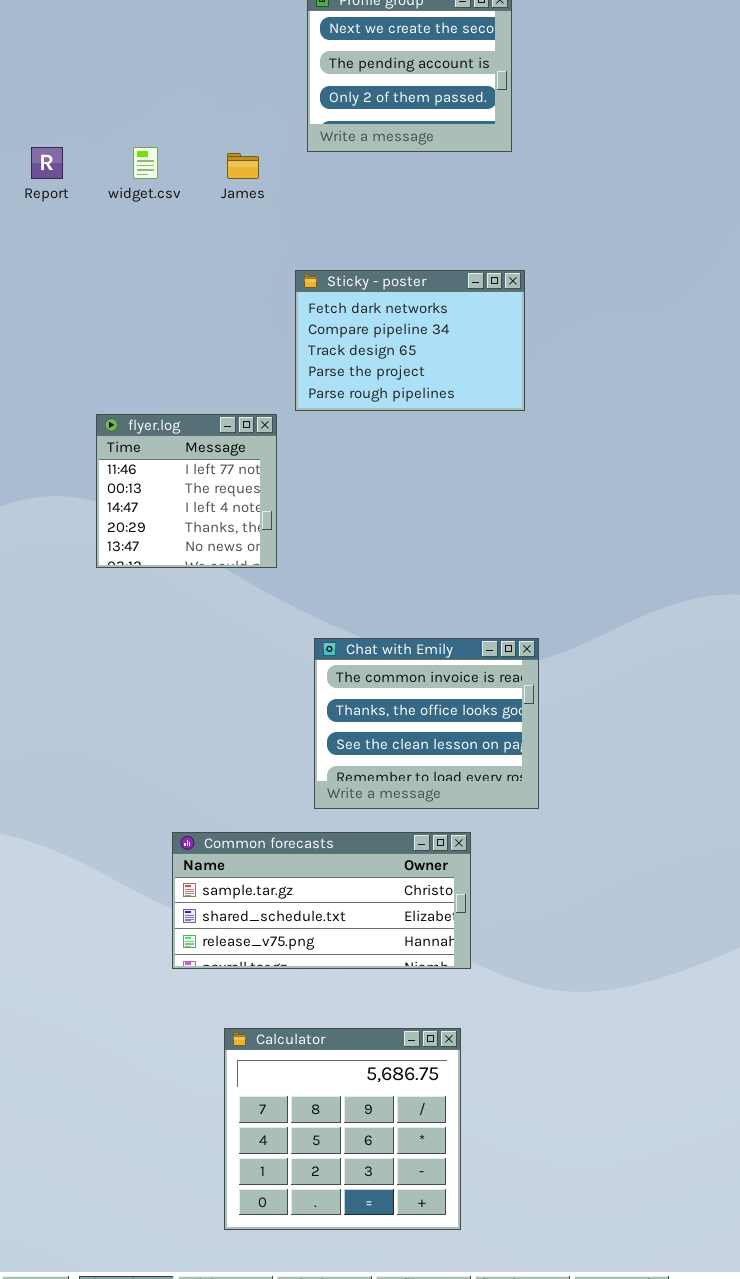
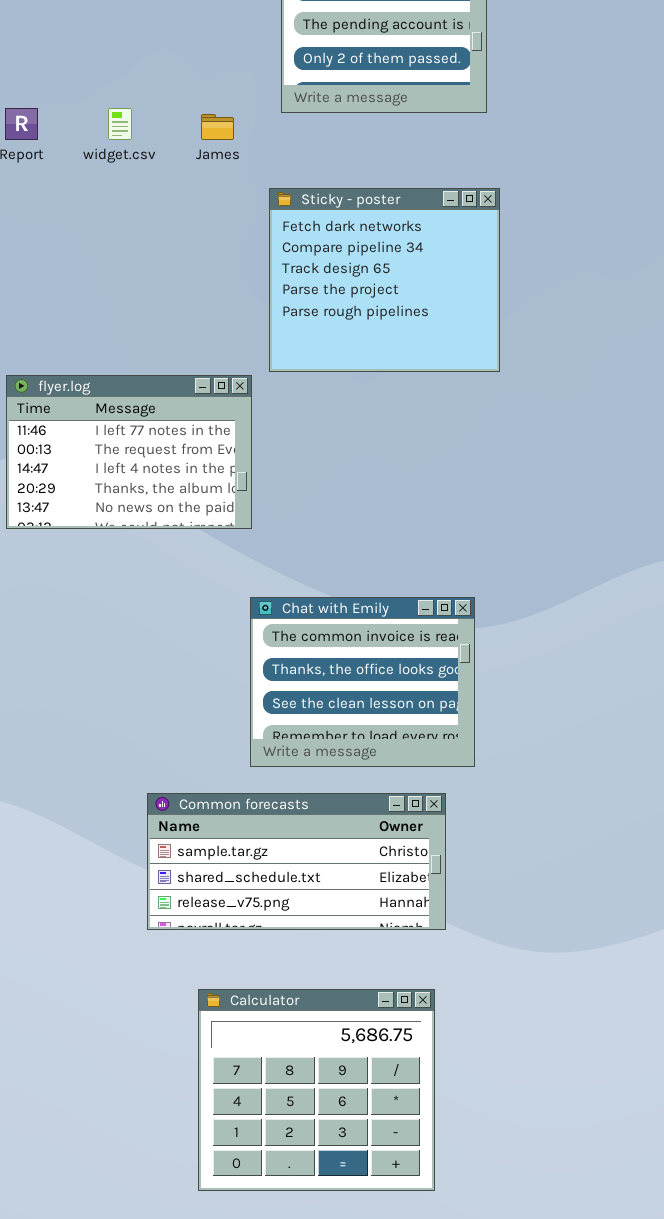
Sticky - poster: [295,270,525,411] -> [269,188,500,372], resized
flyer.log: [96,414,277,568] -> [6,375,252,529], resized
Chat with Emily: [314,638,539,809] -> [250,597,475,767], moved

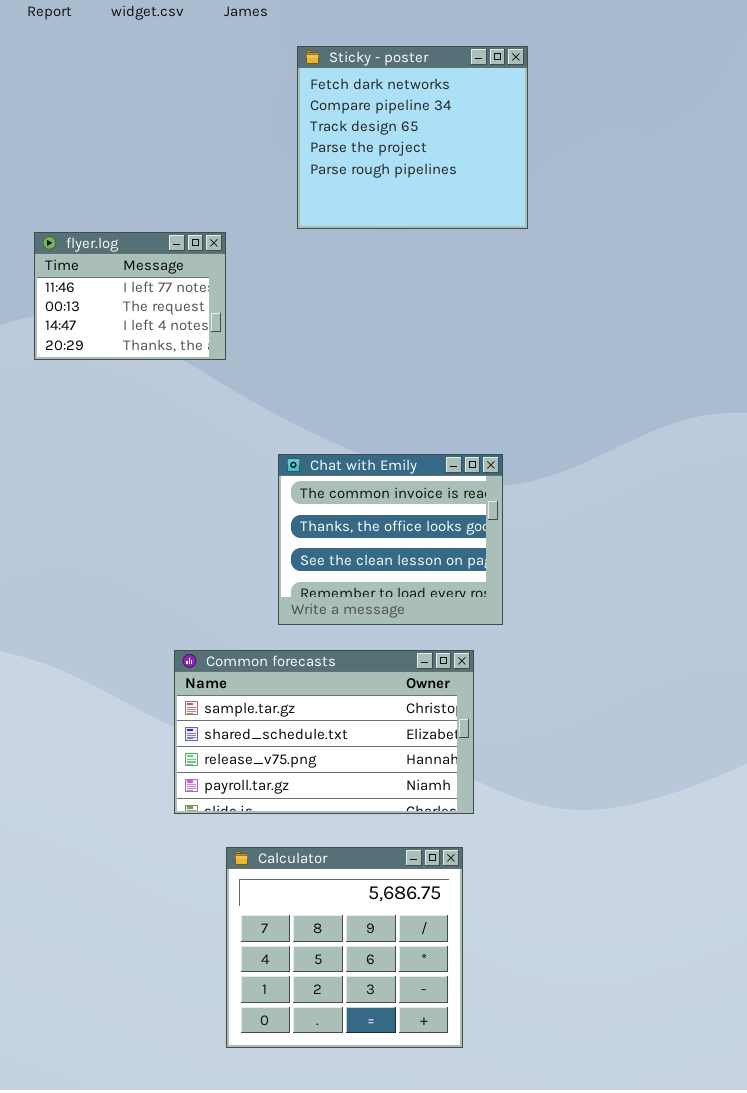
flyer.log: [6,375,252,529] -> [34,232,226,360], resized
Common forecasts: [147,793,446,930] -> [174,650,474,814], resized

